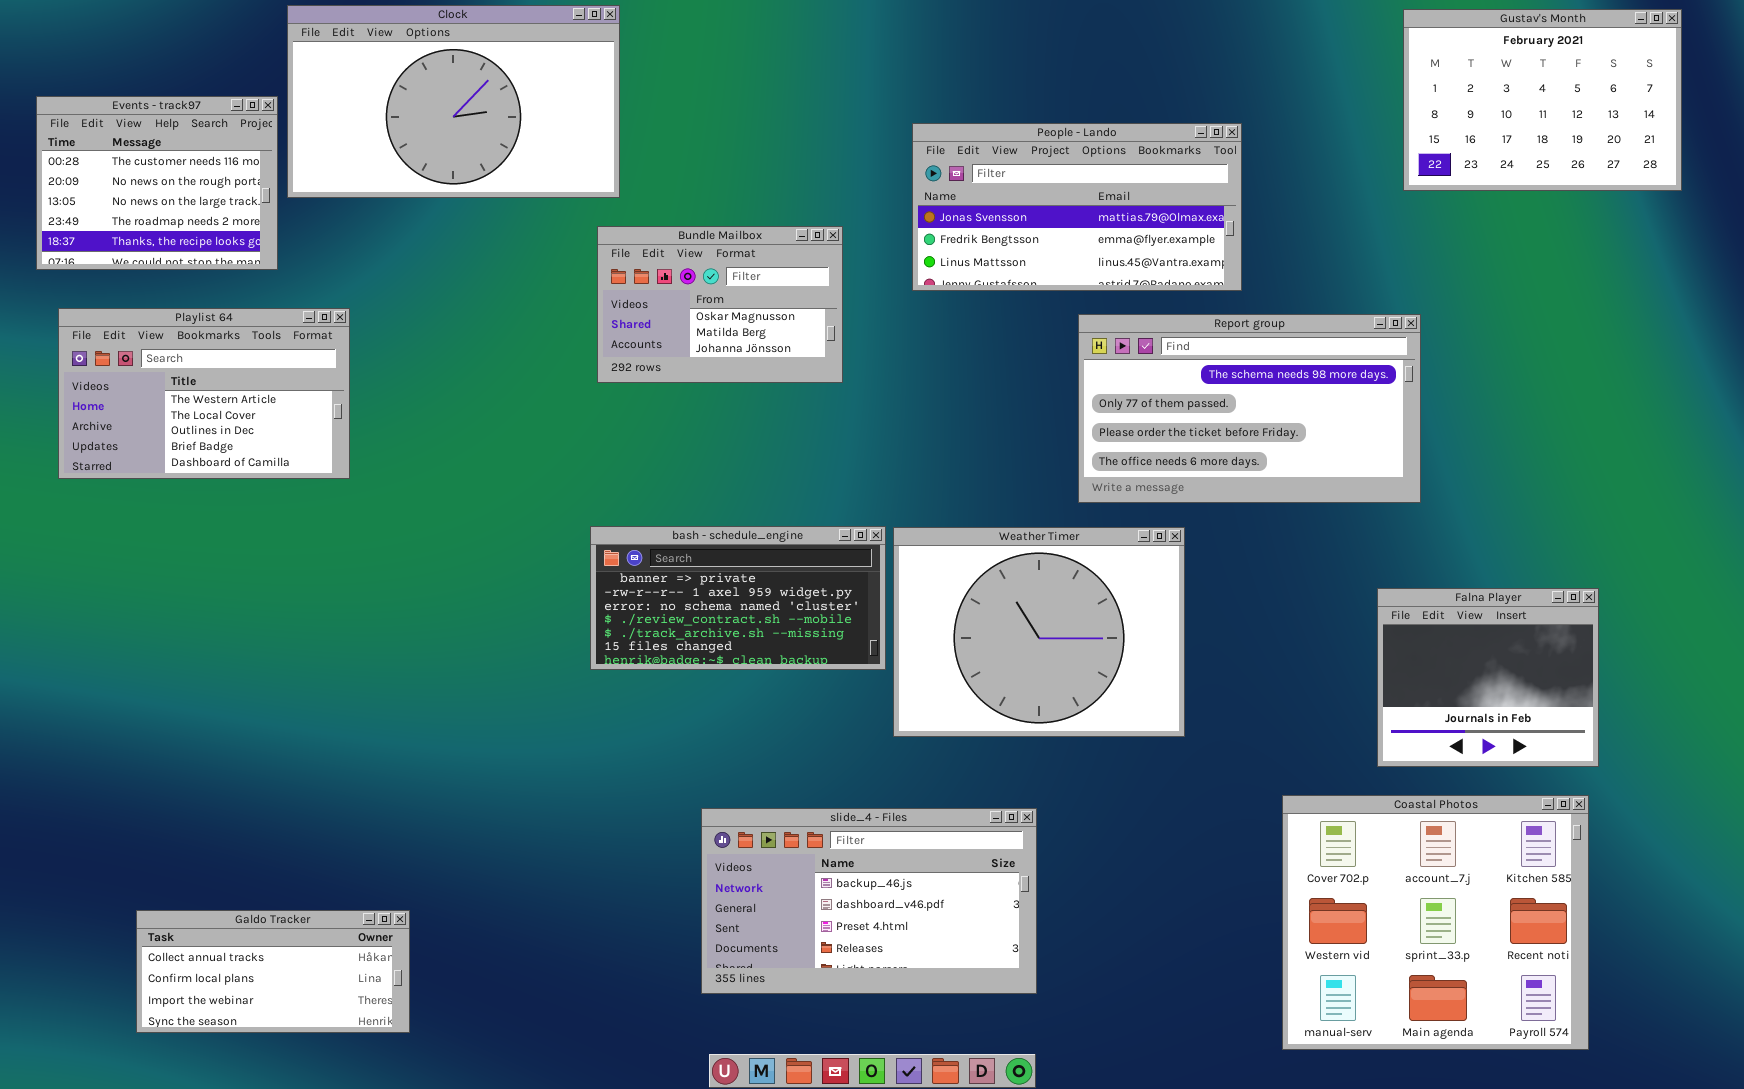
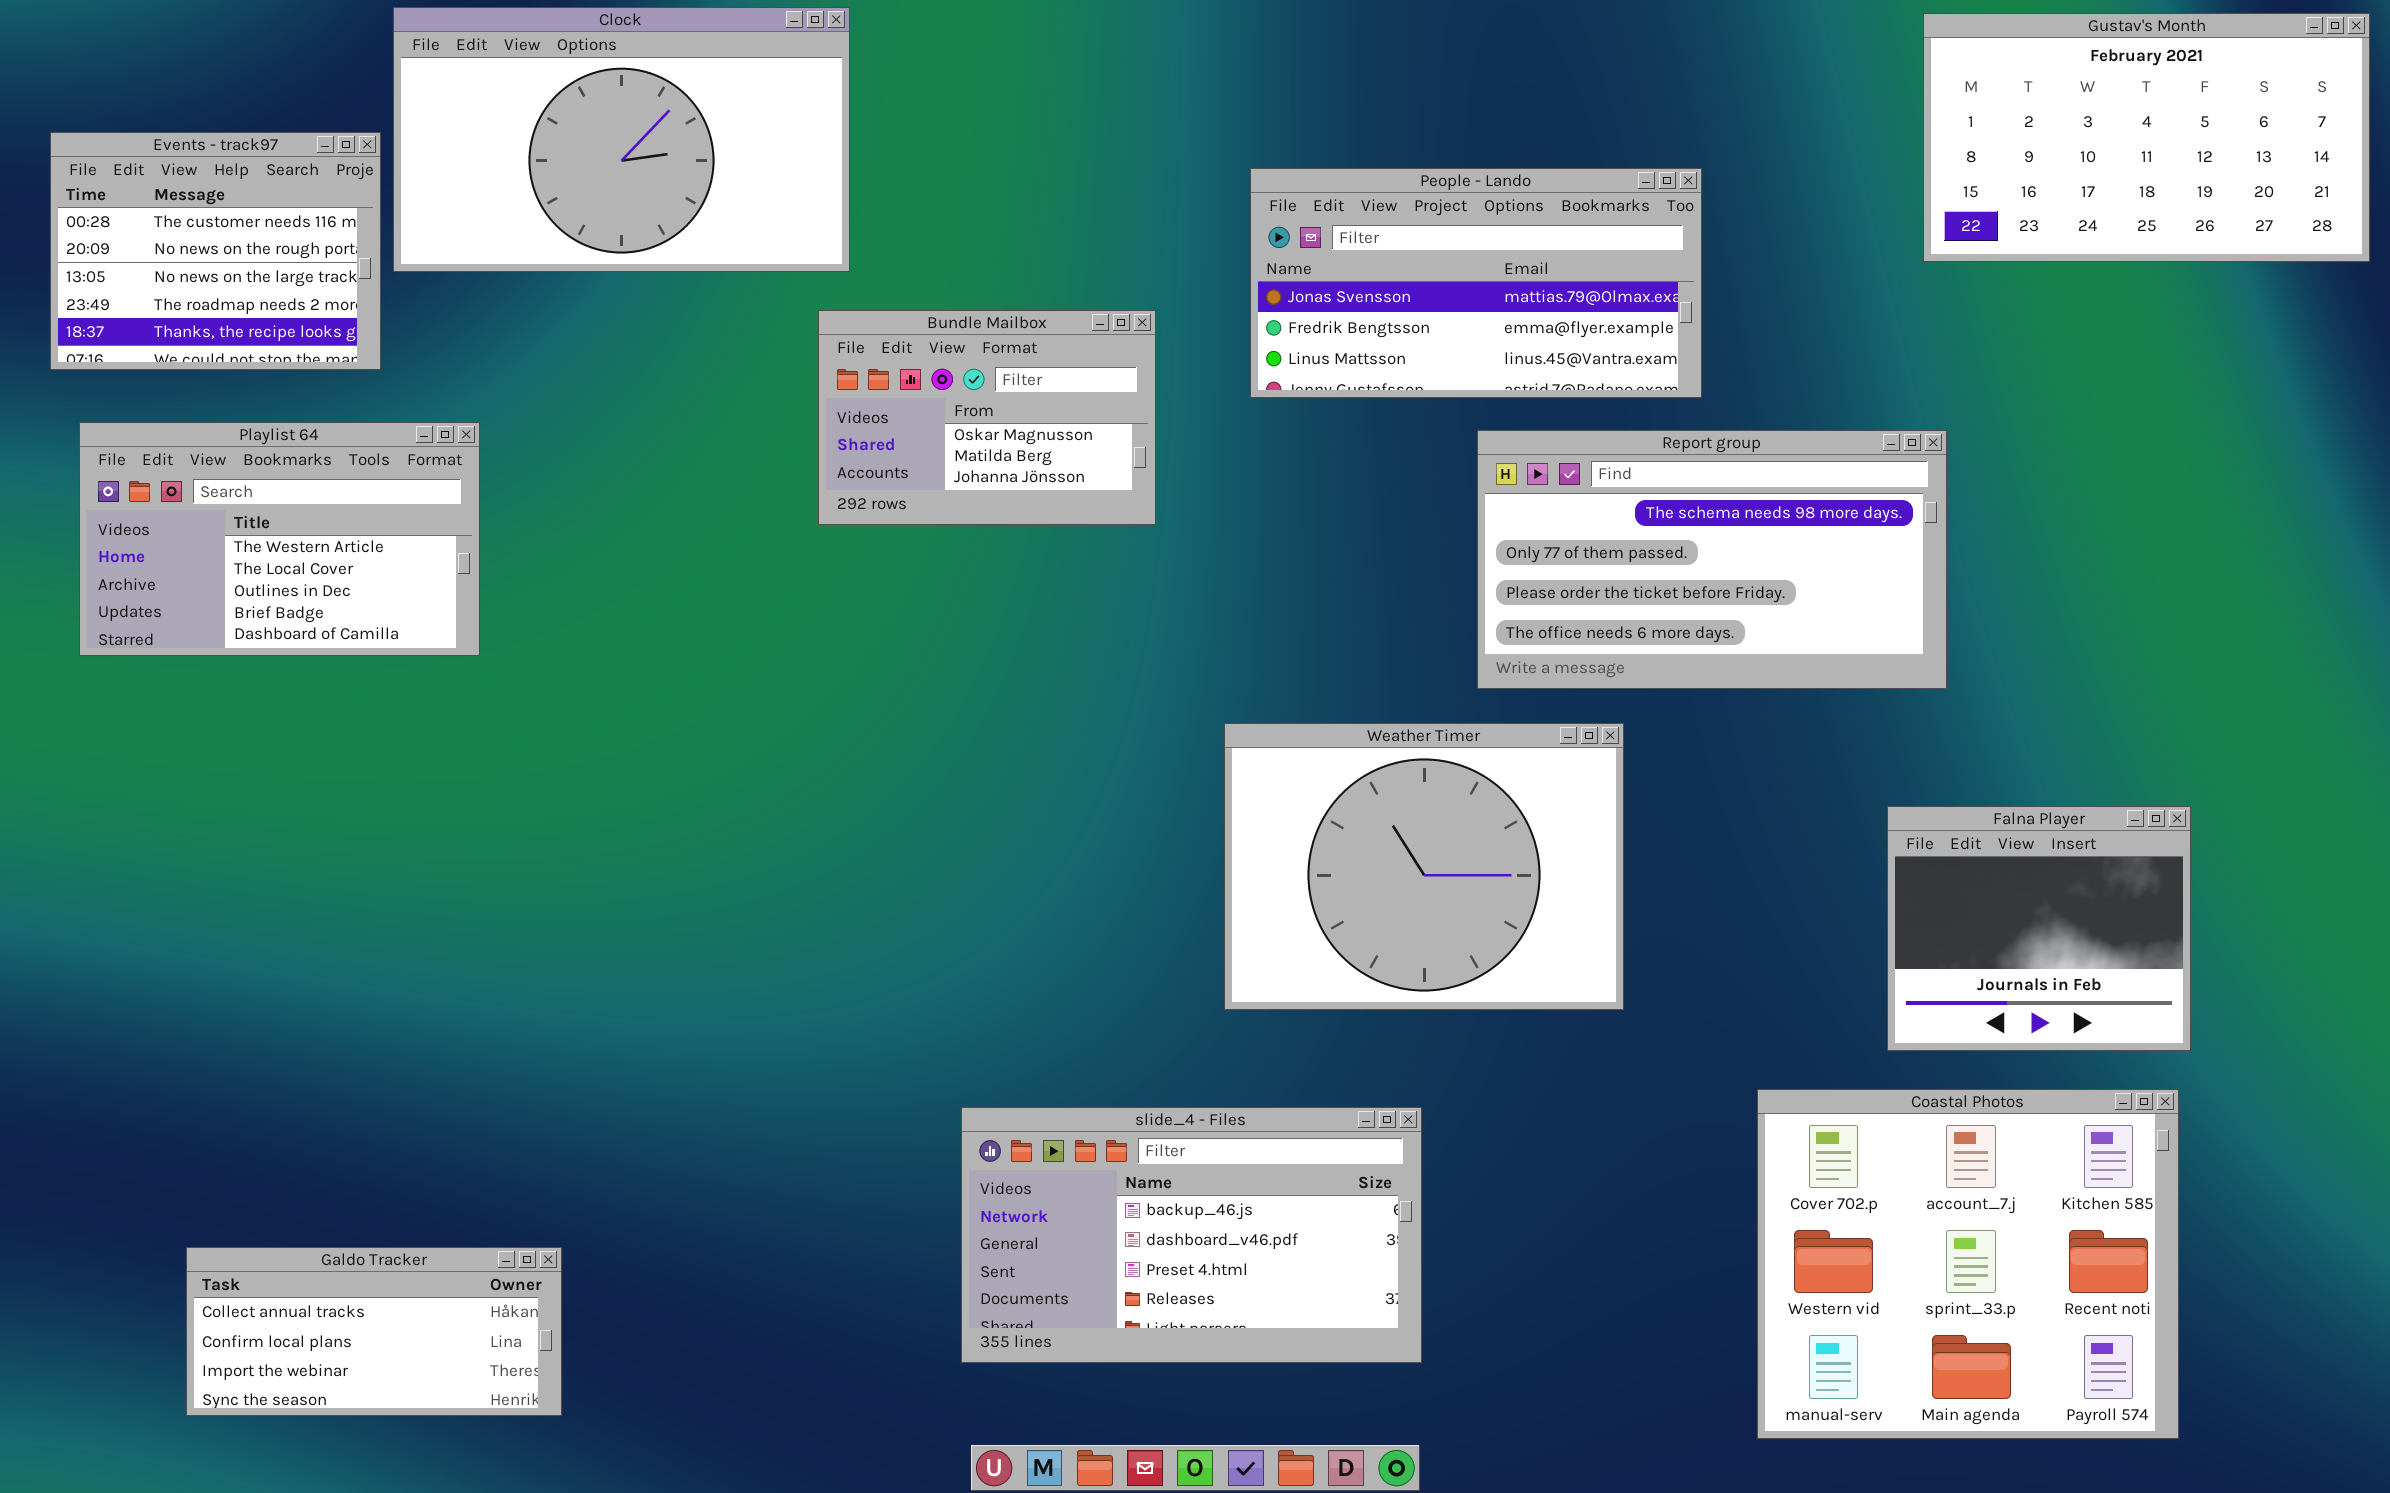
Gustav's Month: [1403,9,1682,191] -> [1923,13,2370,262], resized
bash - schedule_engine: [590,526,886,670] -> none, closed

